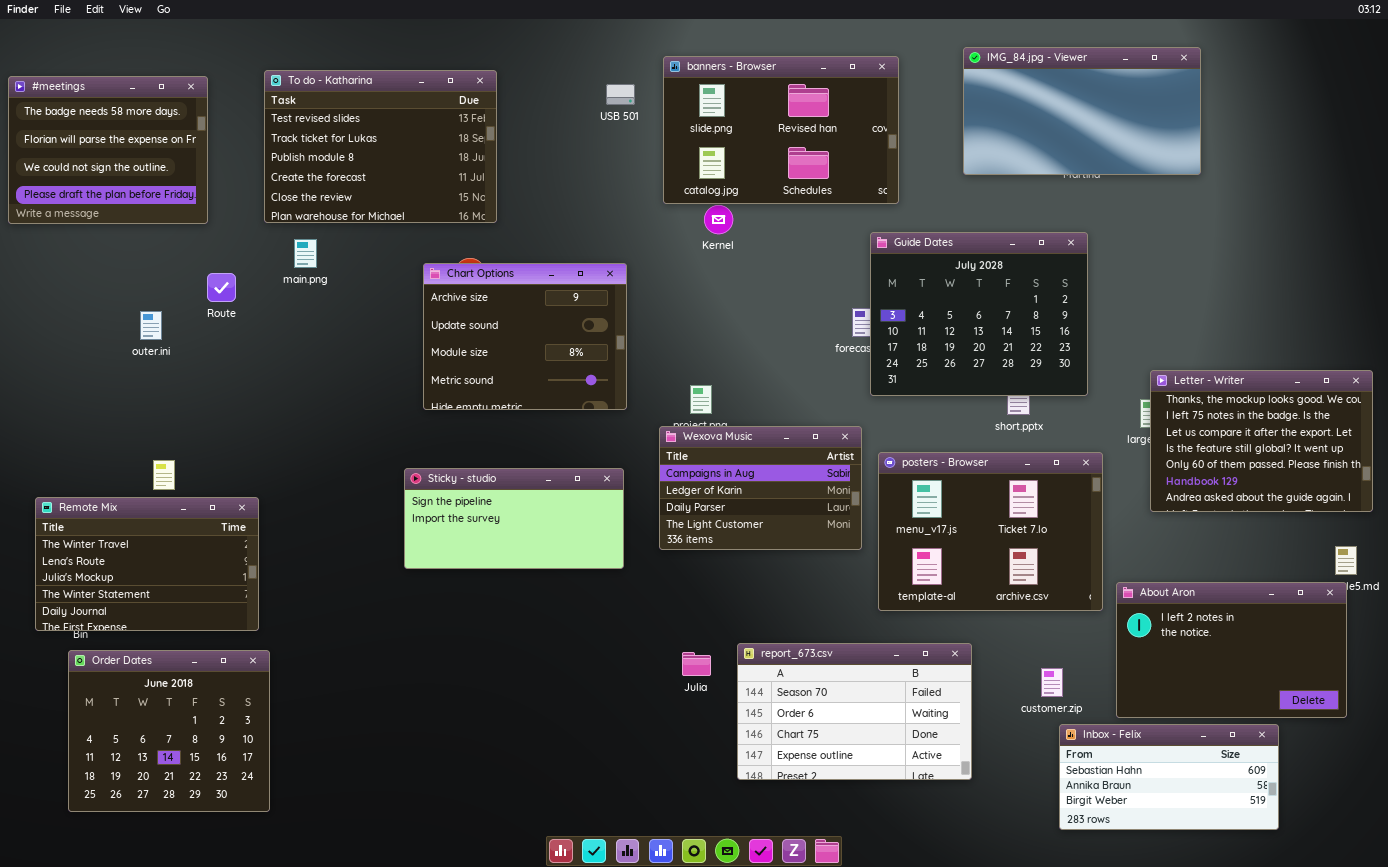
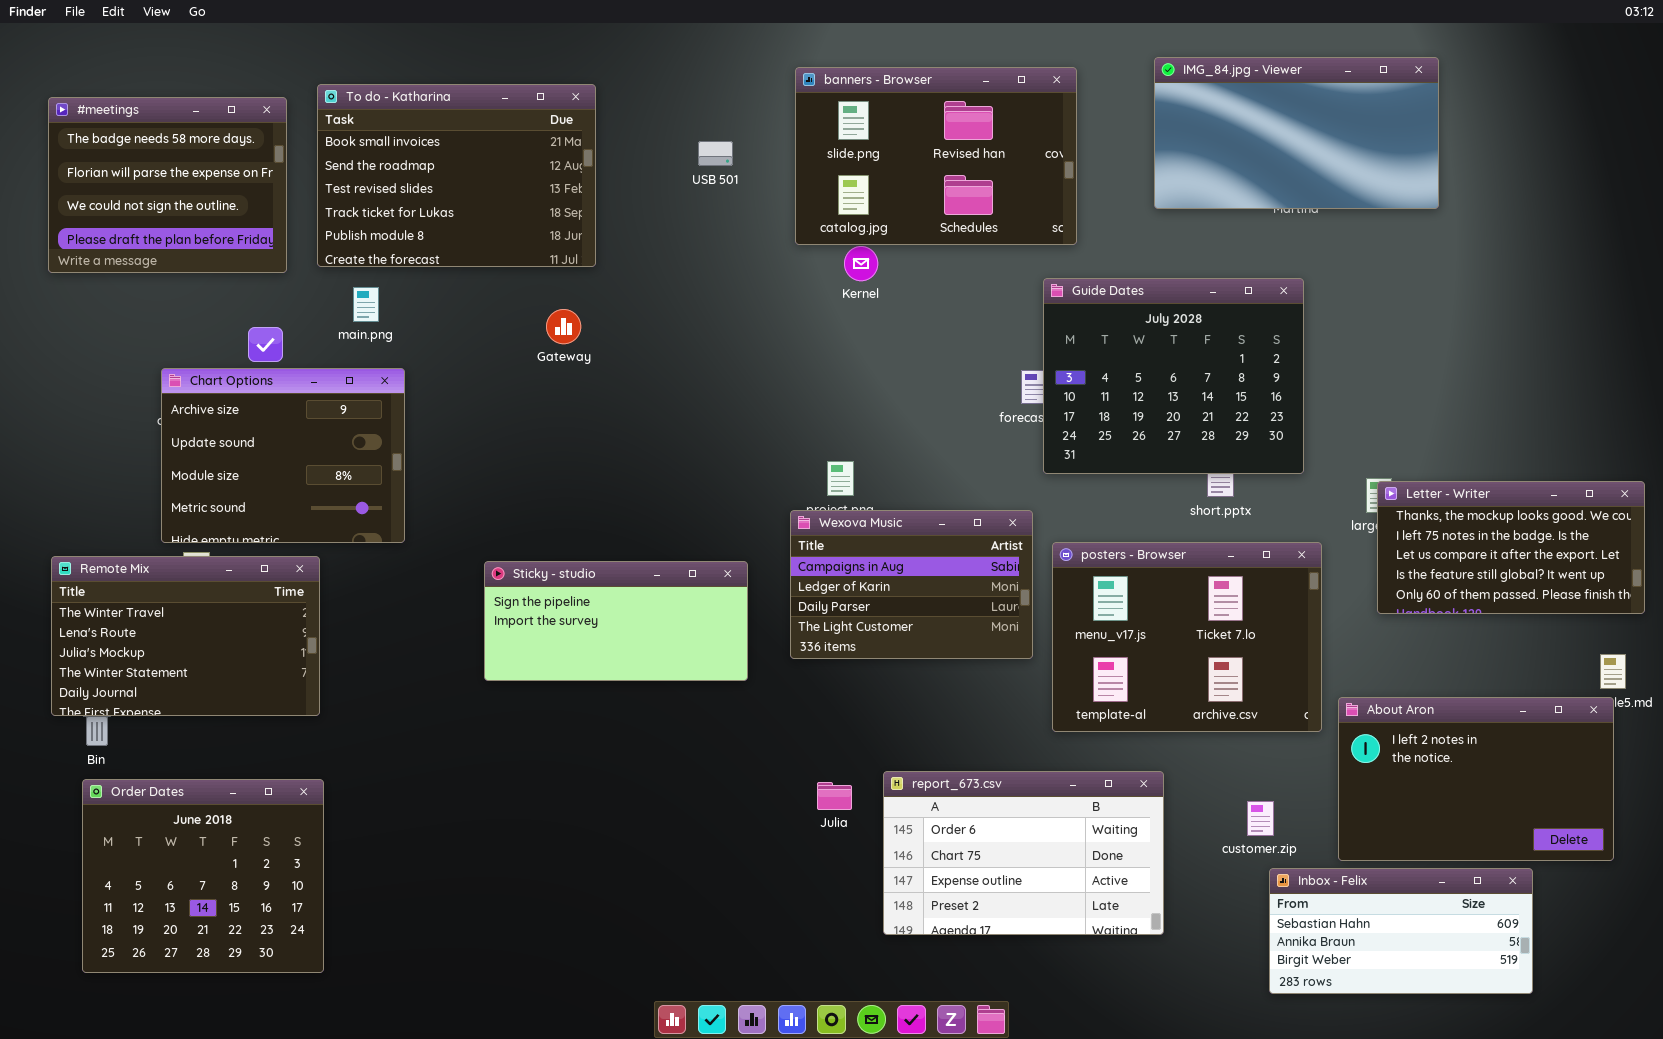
To do - Katharina: [264,70,497,223] -> [317,84,596,267], scrolled up 2 rows
#meetings: [8,76,208,224] -> [48,97,287,273], moved
USB 501: [606,84,635,105] -> [698,141,733,166], moved
Chart Options: [423,263,627,410] -> [161,368,405,543], moved
Letter - Writer: [1150,370,1373,512] -> [1377,481,1645,614], resized
Remote Mix: [35,497,259,631] -> [51,556,320,716], moved
report_673.csv: [737,643,972,780] -> [883,771,1164,935], scrolled down 1 row

